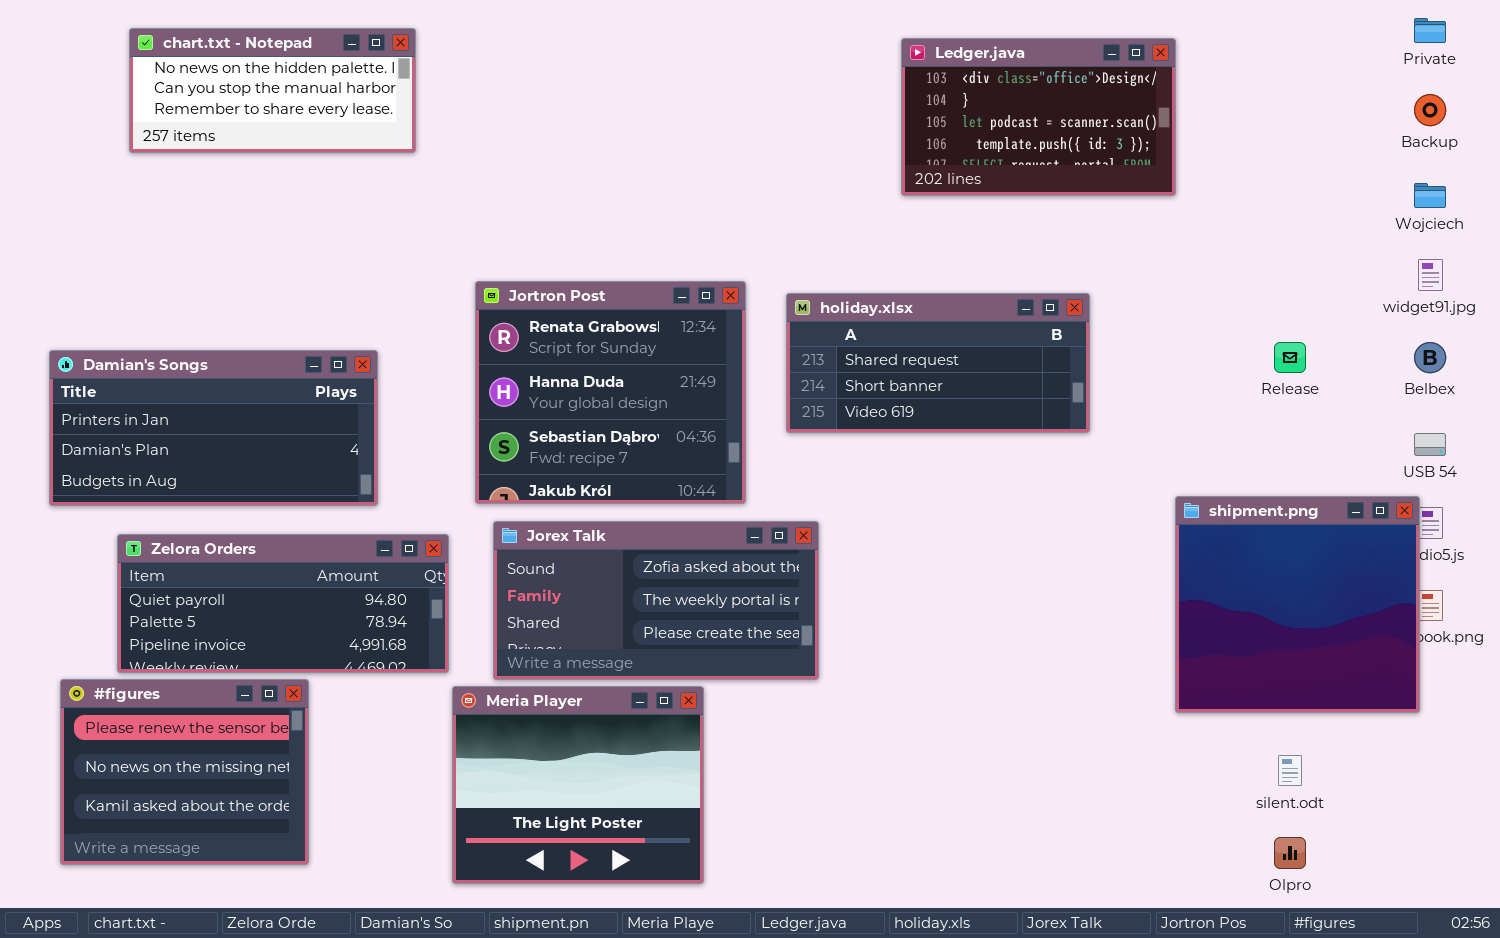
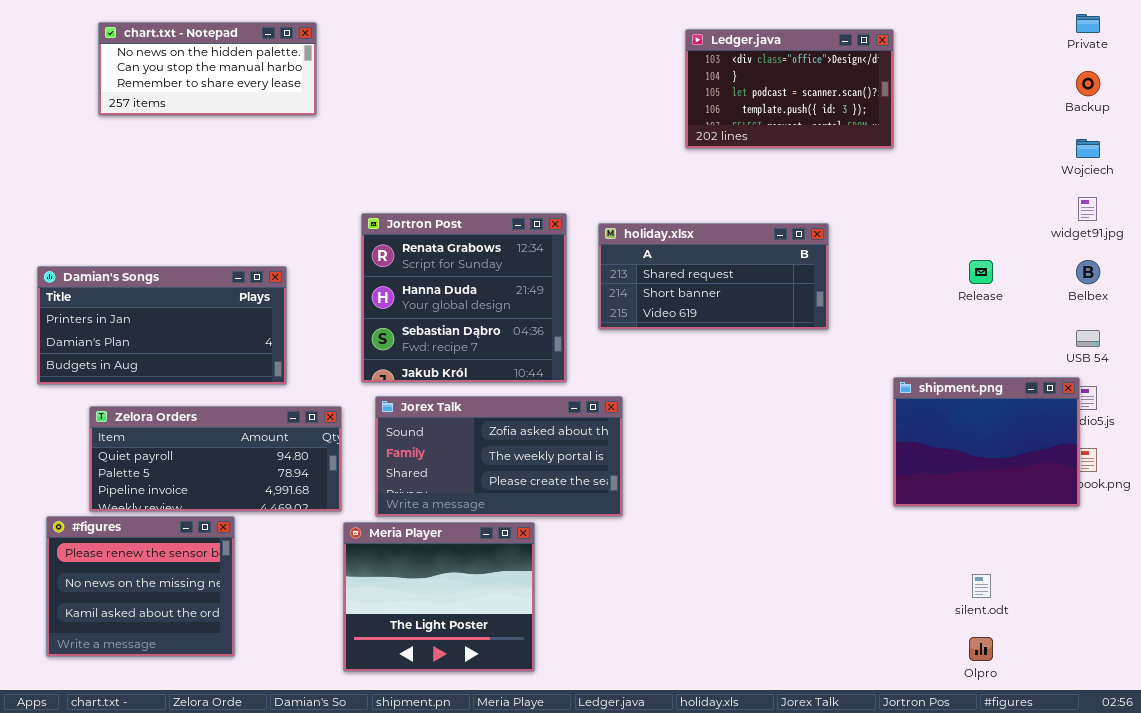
shipment.png: [1175,496,1420,713] -> [893,377,1080,507], resized

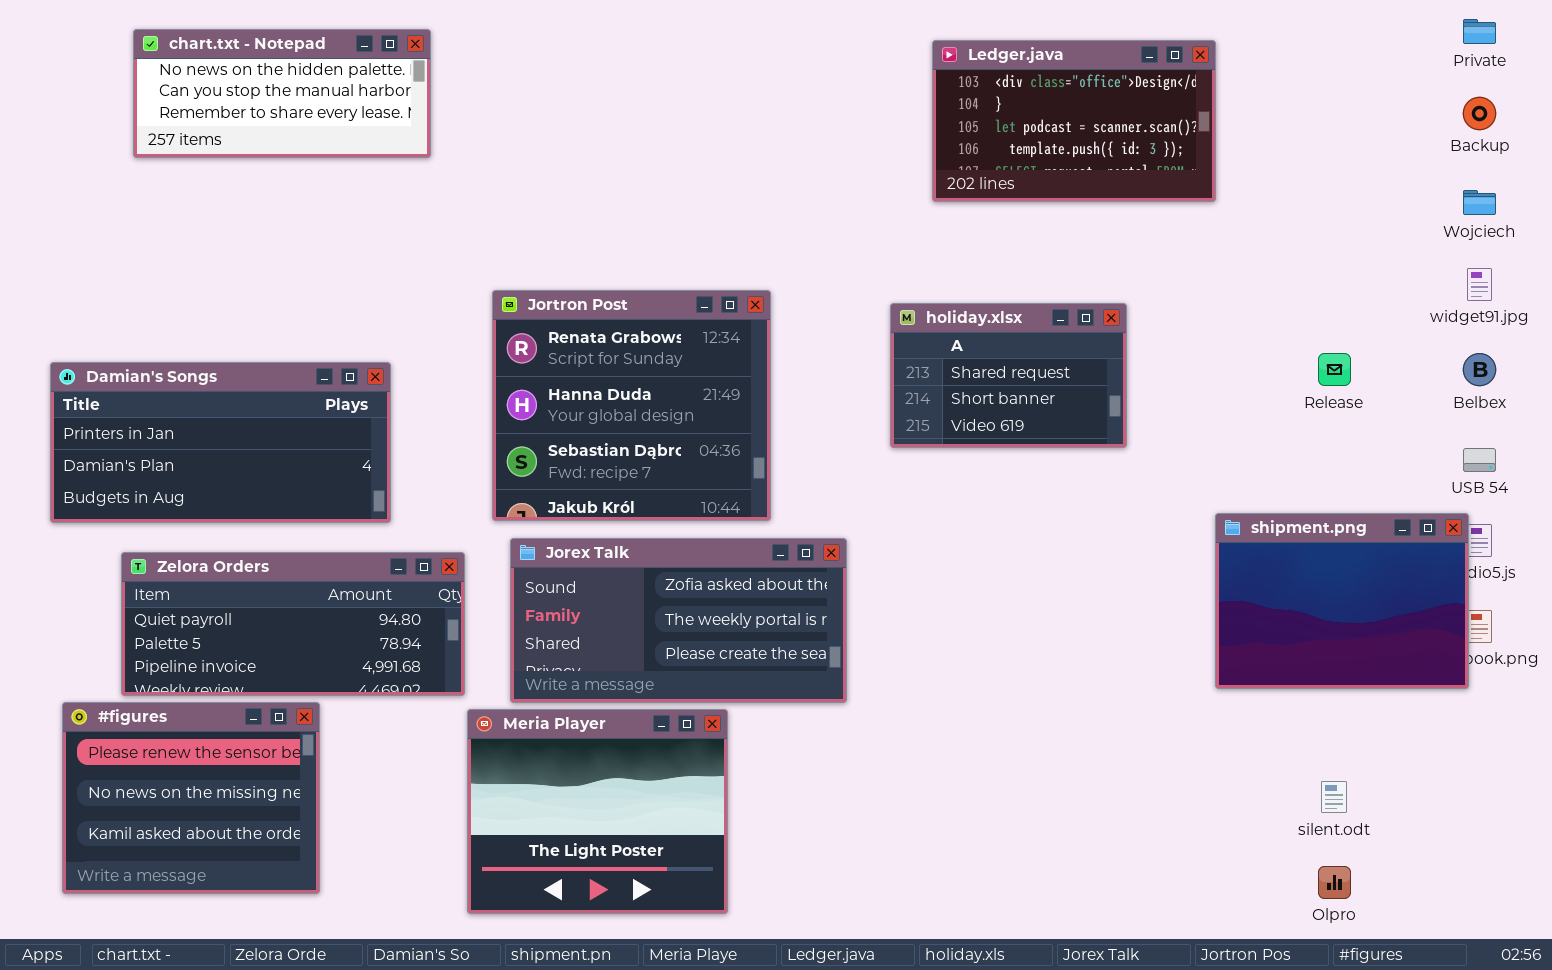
holiday.xlsx: [598,223,829,330] -> [890,303,1127,448], resized

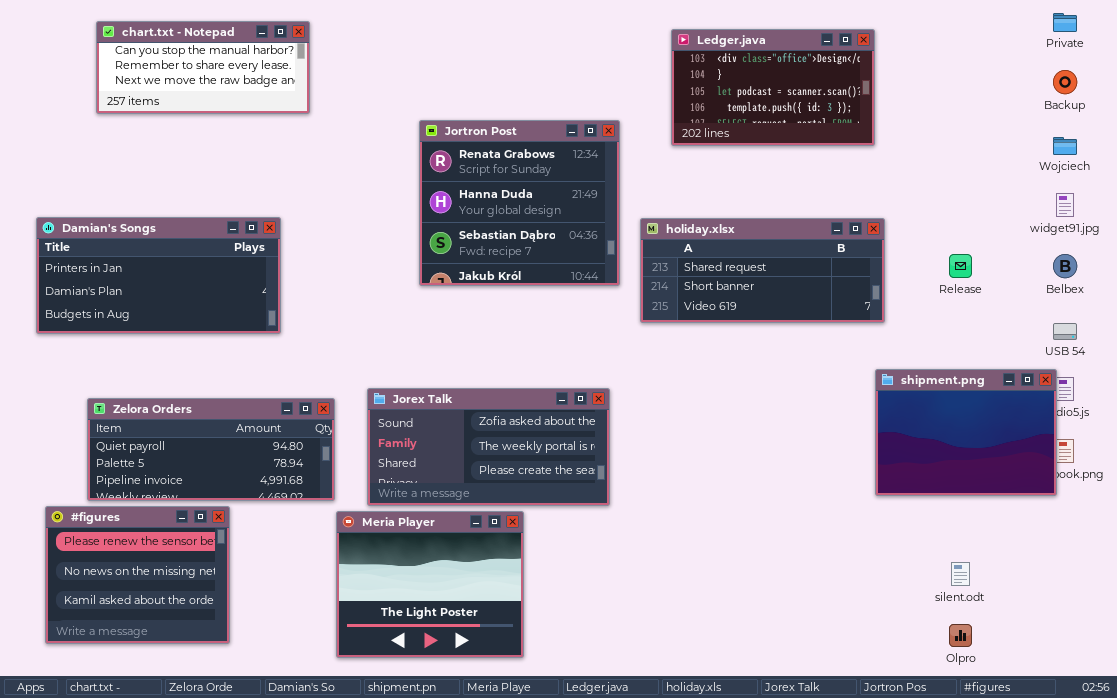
chart.txt - Notepad: [133,29,431,158] -> [96,21,310,114], scrolled down 1 row
Jortron Post: [492,290,771,521] -> [419,120,620,286], moved
holiday.xlsx: [890,303,1127,448] -> [640,218,885,323], resized
Damian's Songs: [50,362,391,523] -> [36,217,281,334], moved

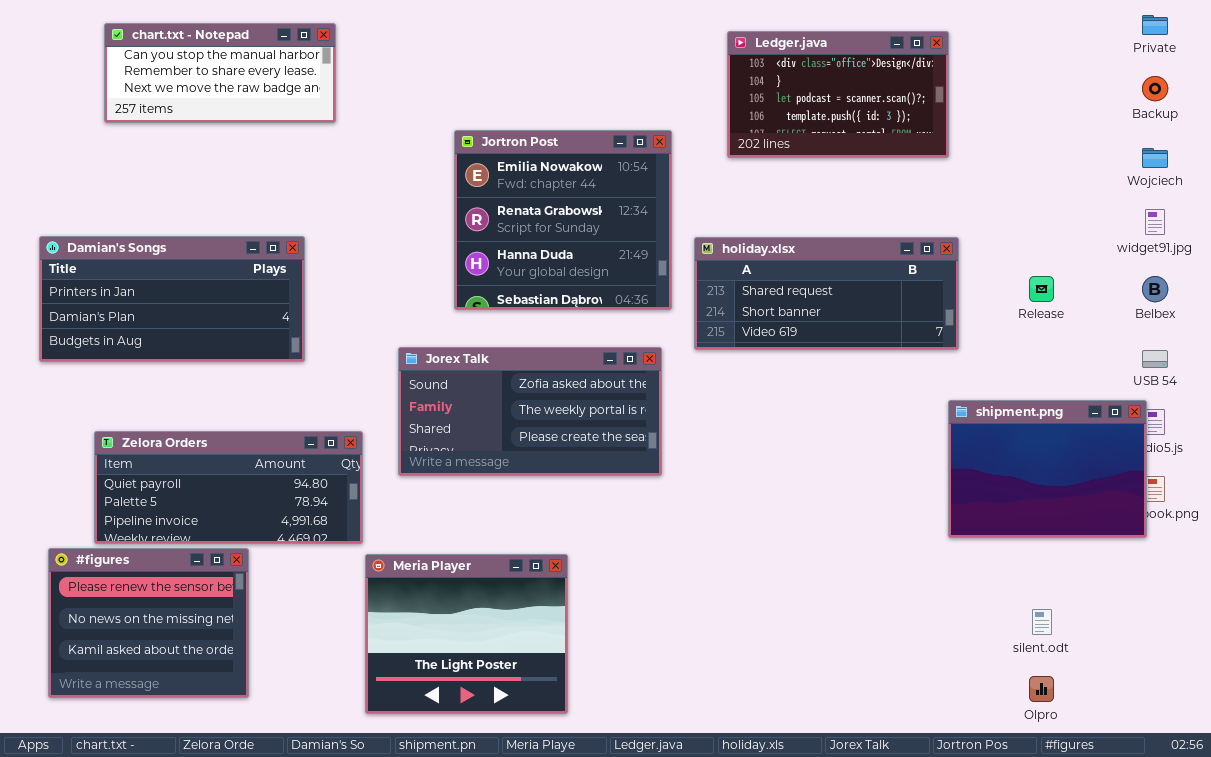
Jortron Post: [419,120,620,286] -> [454,130,672,310], scrolled up 1 row
Jorex Talk: [367,388,610,506] -> [398,347,662,476], moved

